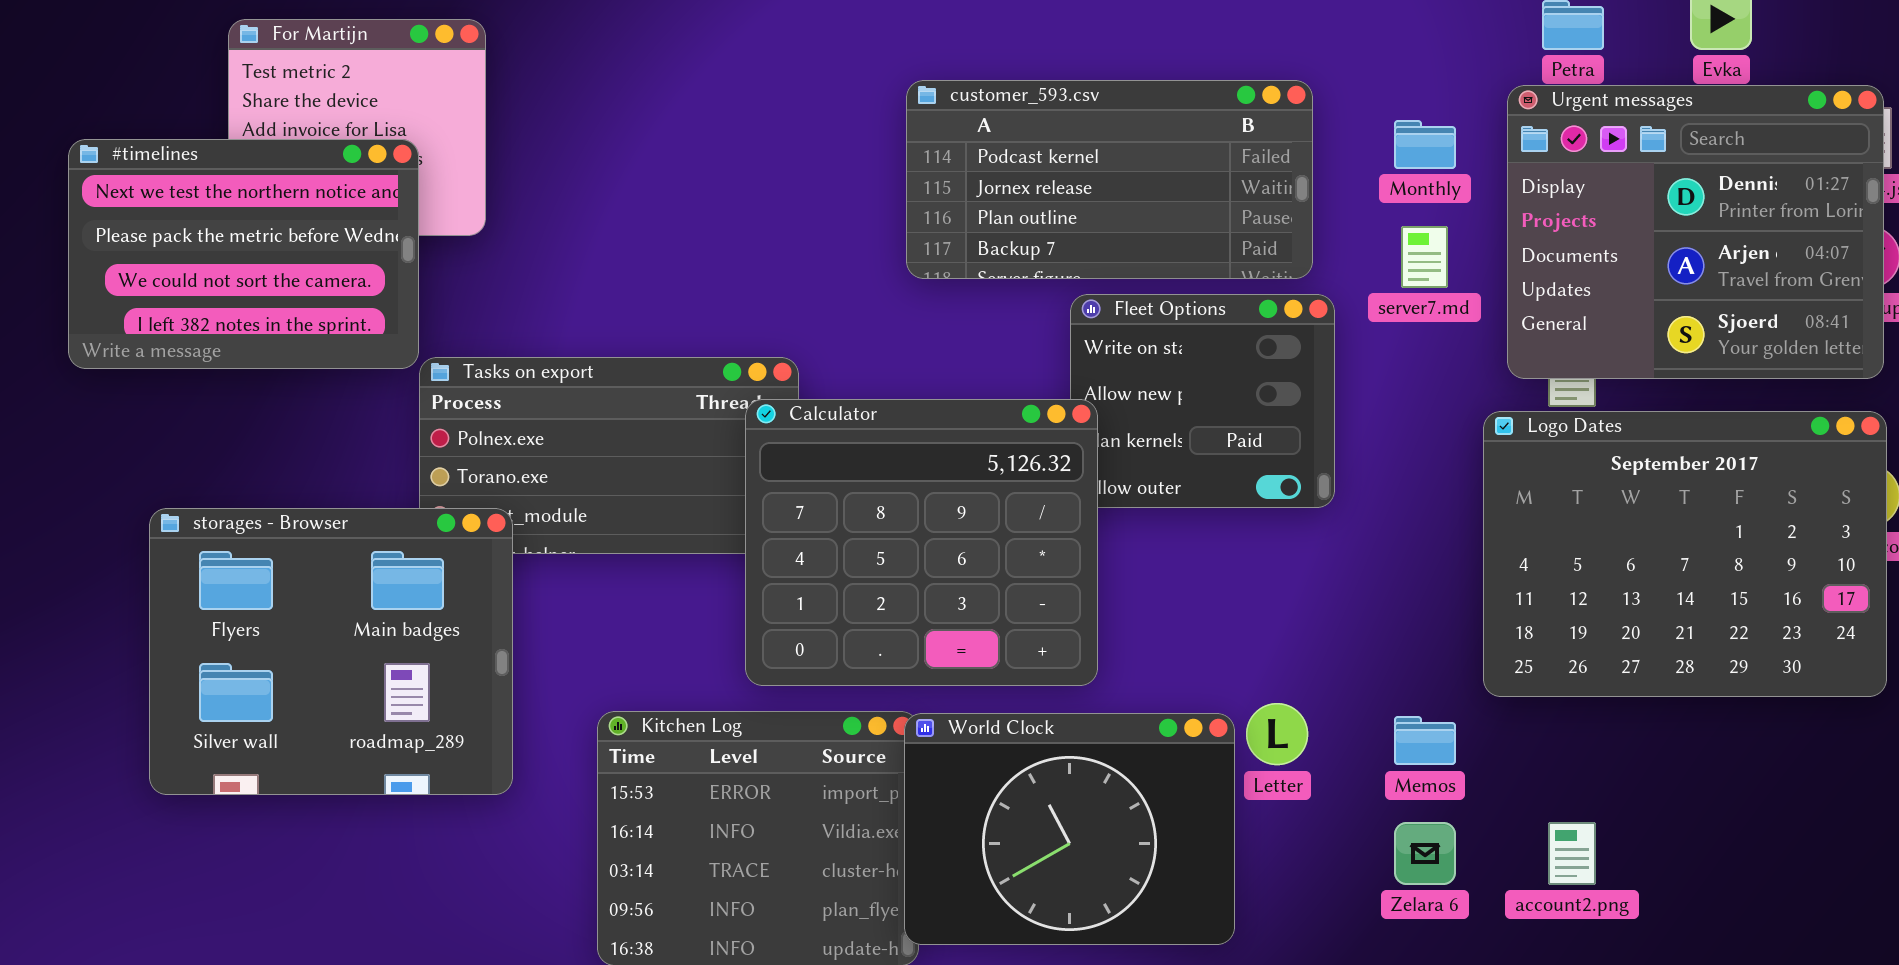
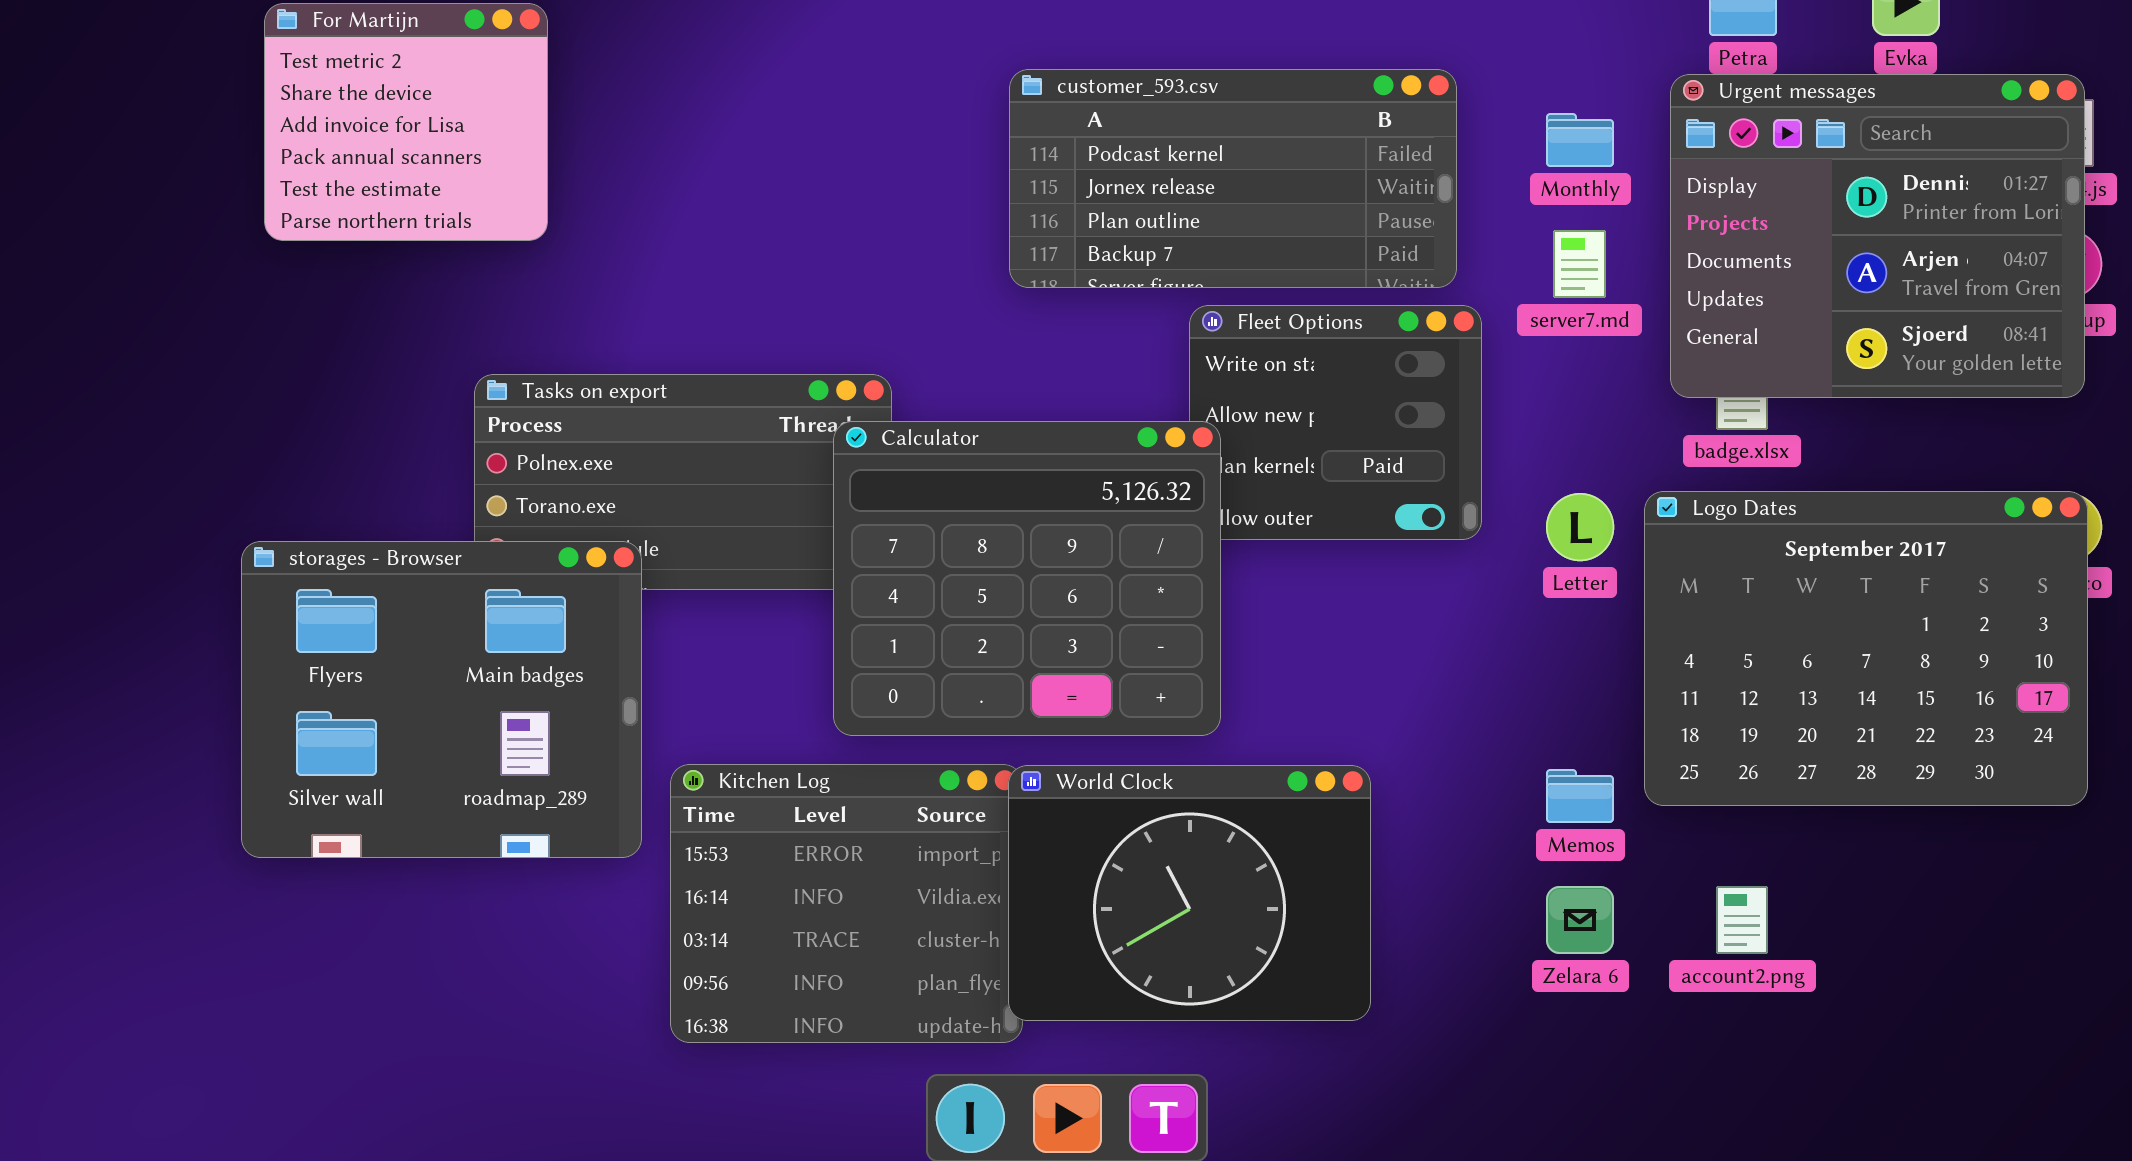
#timelines: [68,139,419,369] -> none, closed
Logo Dates: [1483,411,1887,697] -> [1644,491,2088,806], moved
storages - Browser: [149,508,513,795] -> [241,541,642,858], moved
Letter: [1246,703,1308,765] -> [1546,493,1614,561], moved

